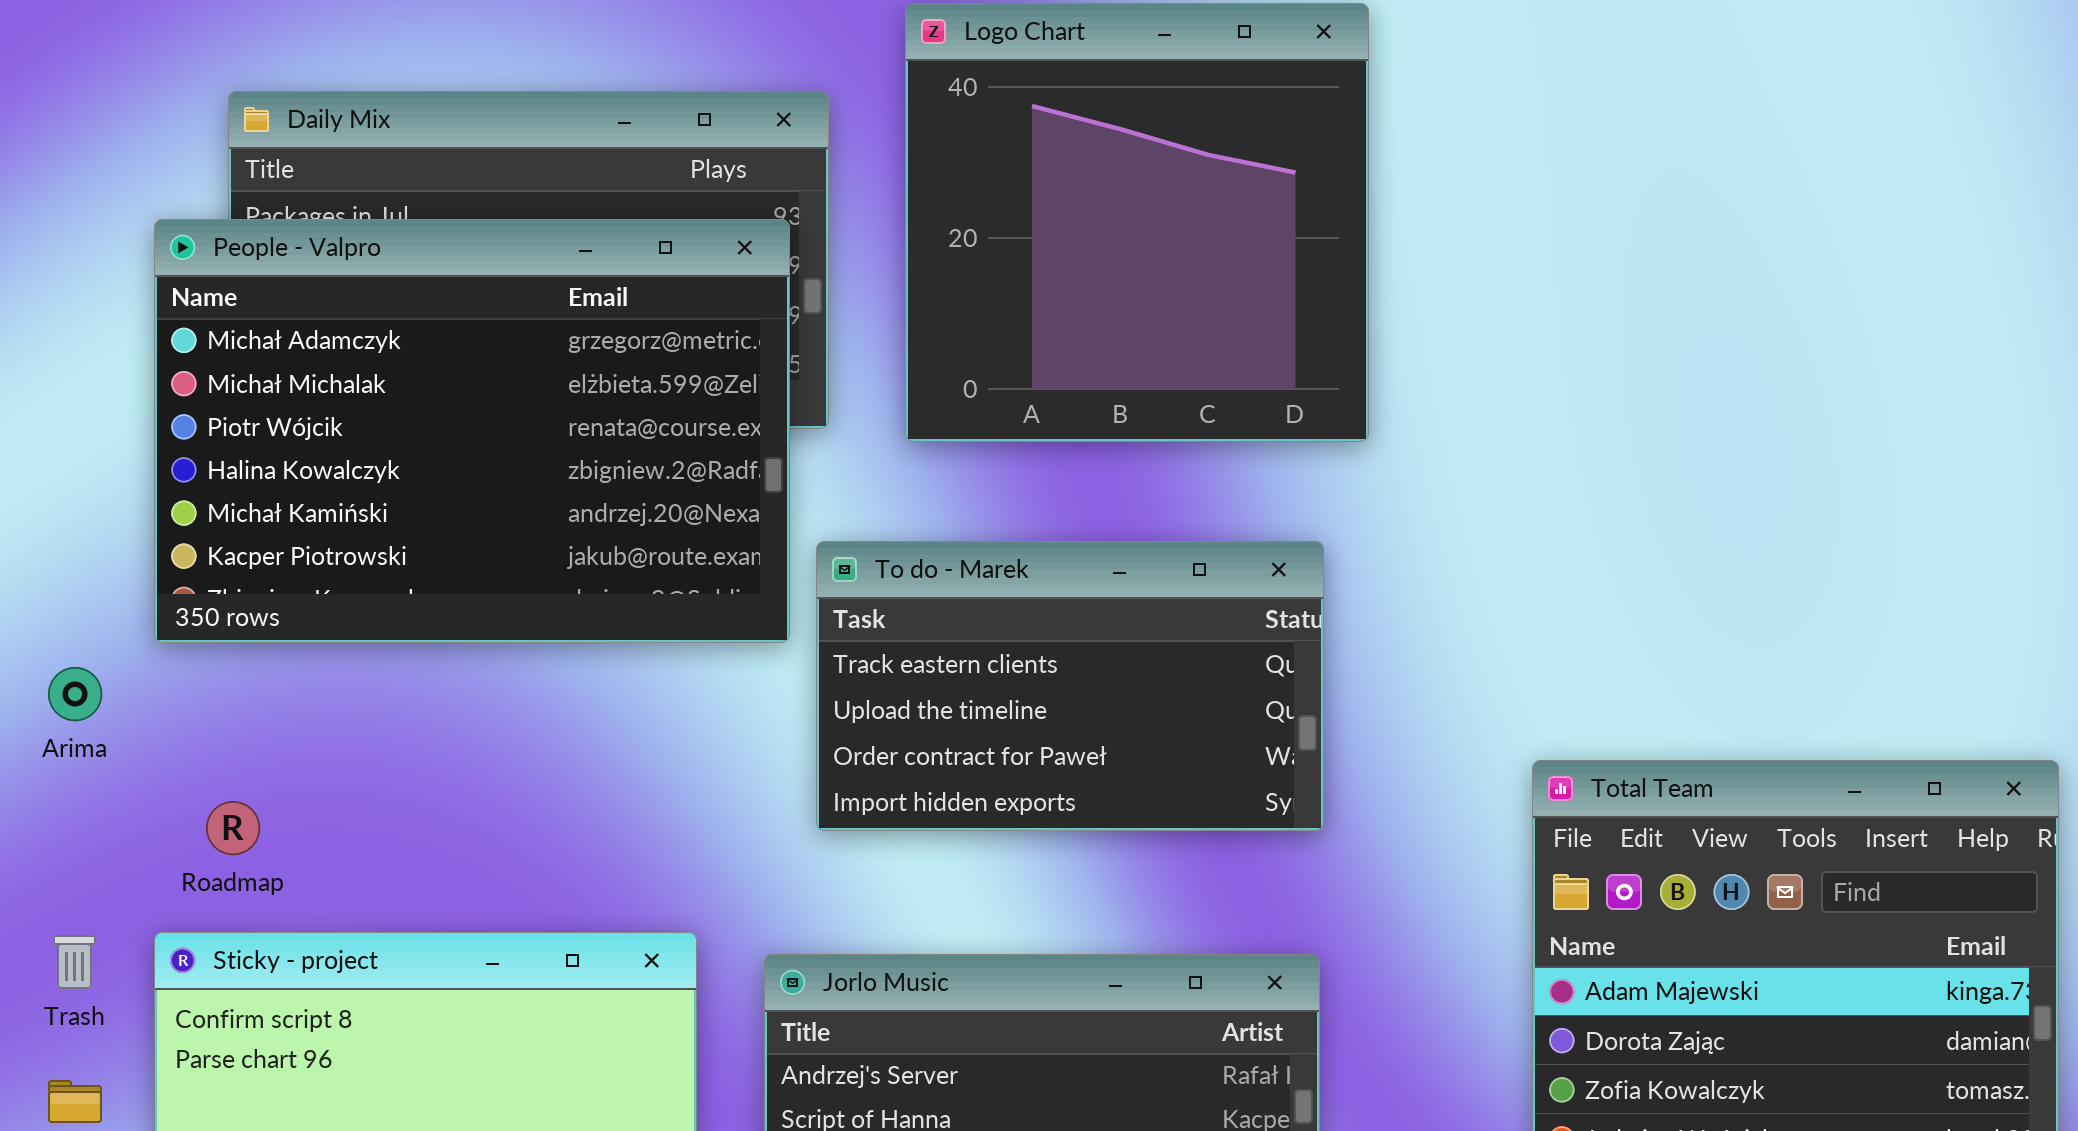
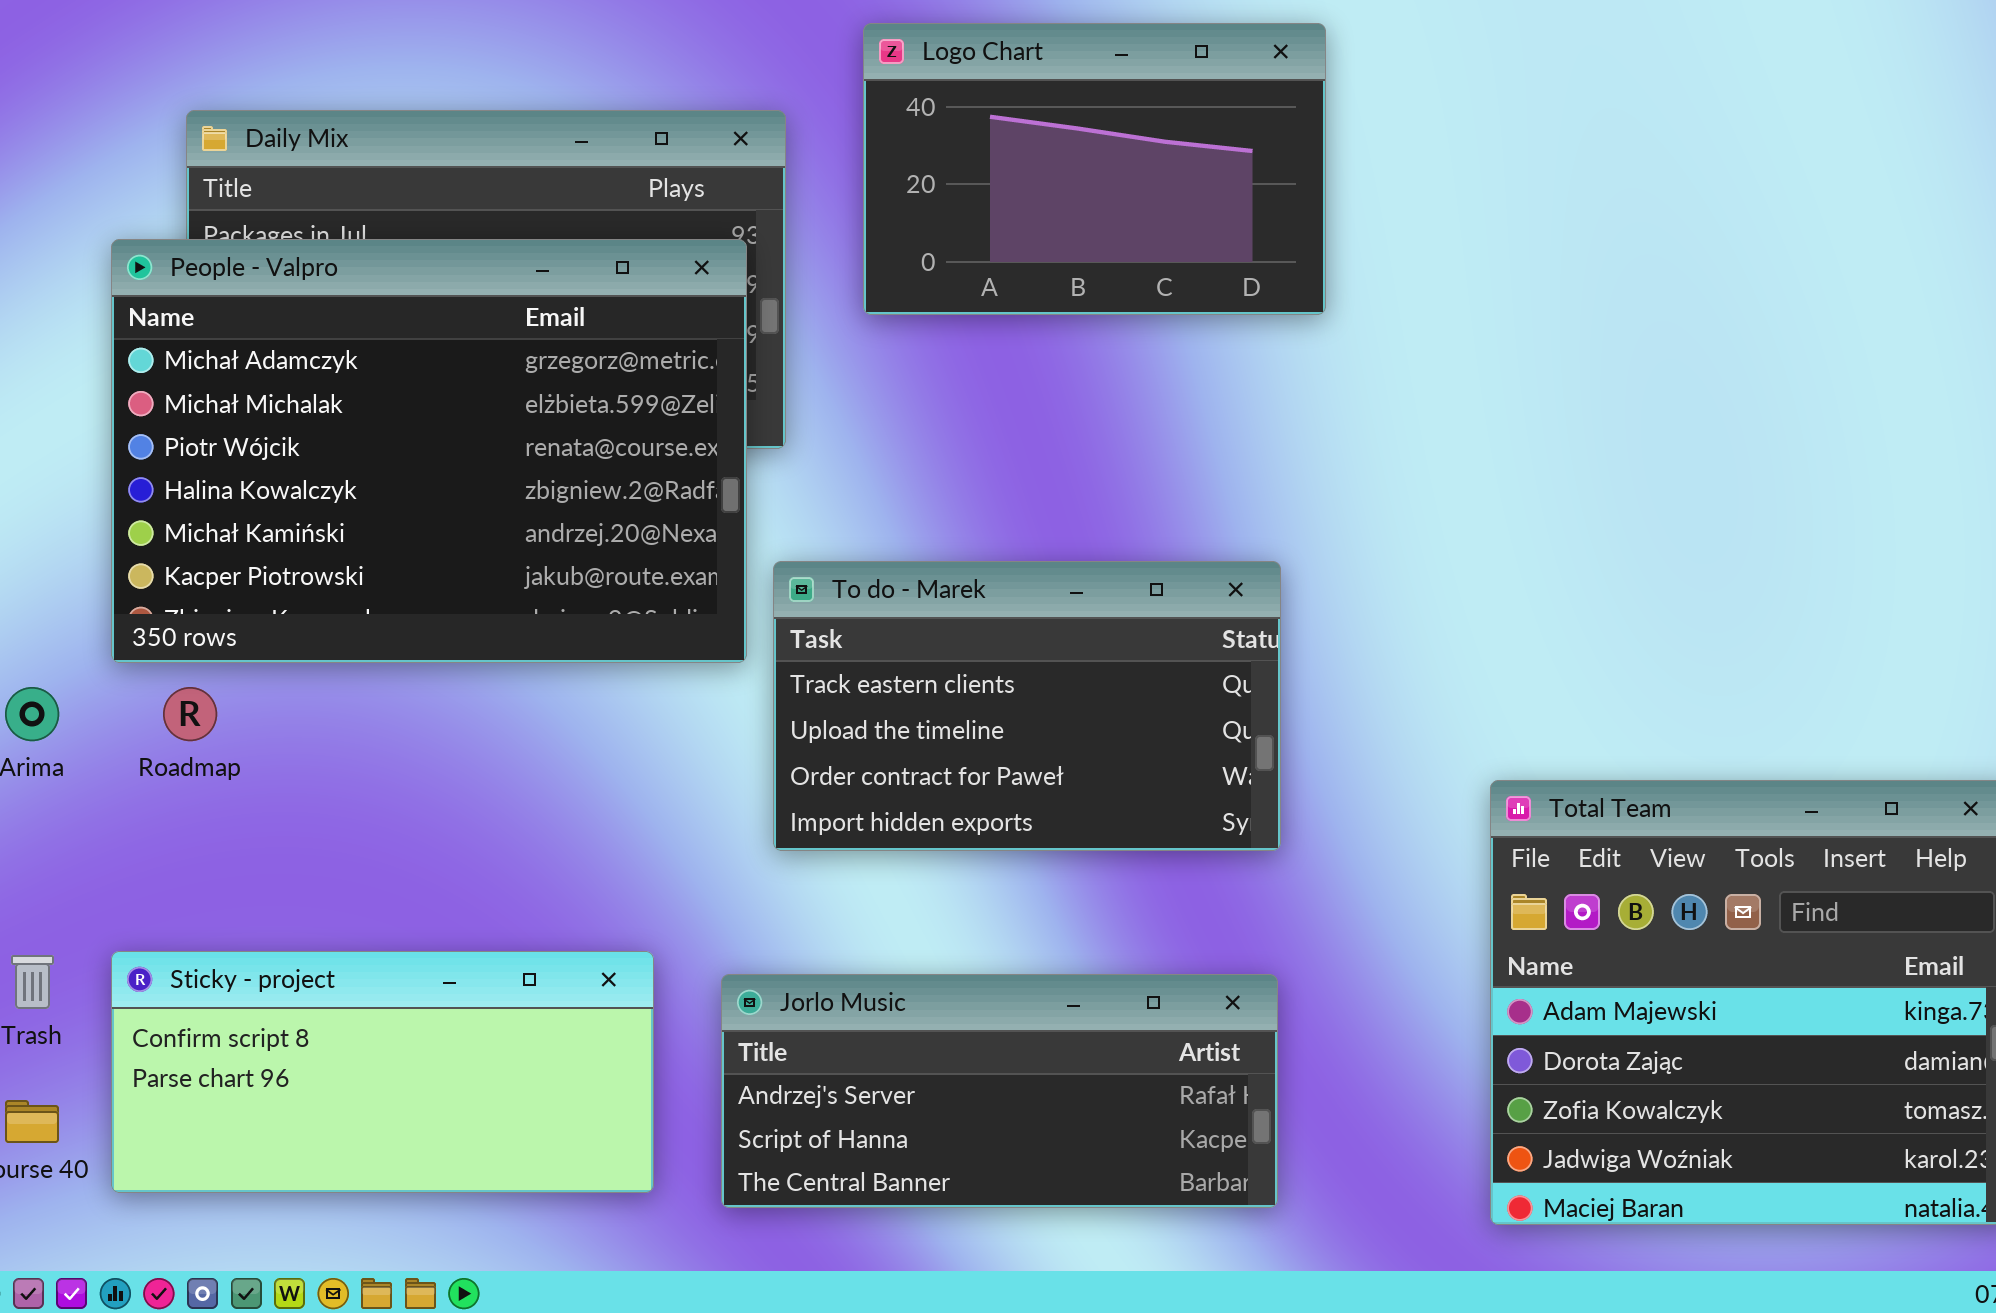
Logo Chart: [905,3,1369,442] -> [863,23,1326,315], resized
Roadmap: [206,801,260,855] -> [163,687,217,741], moved

